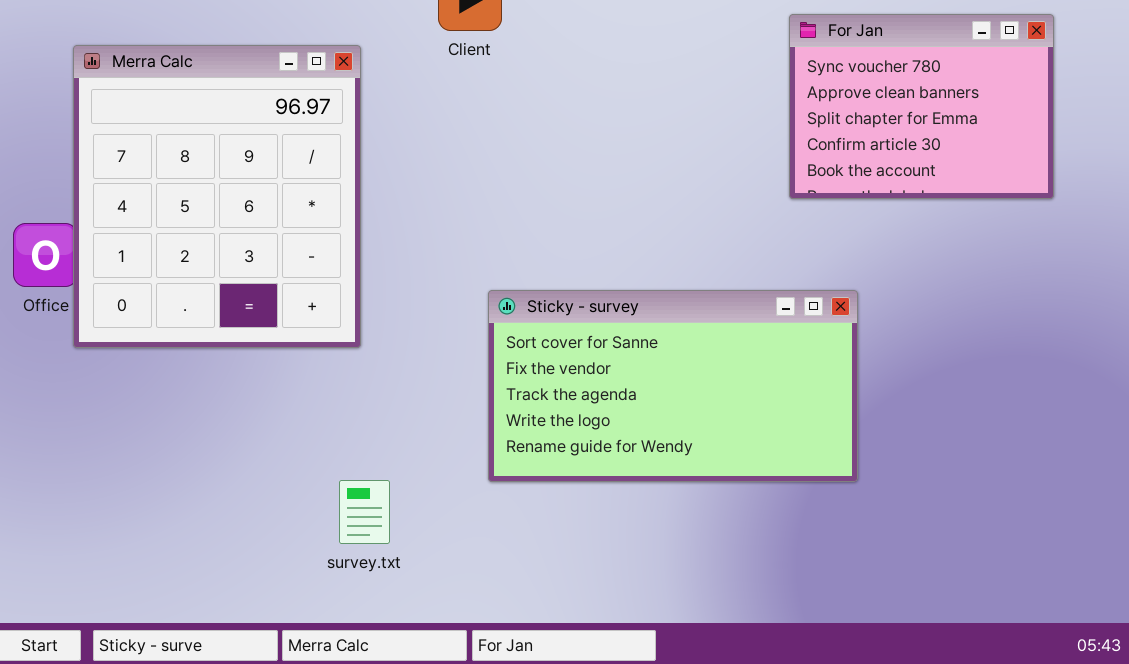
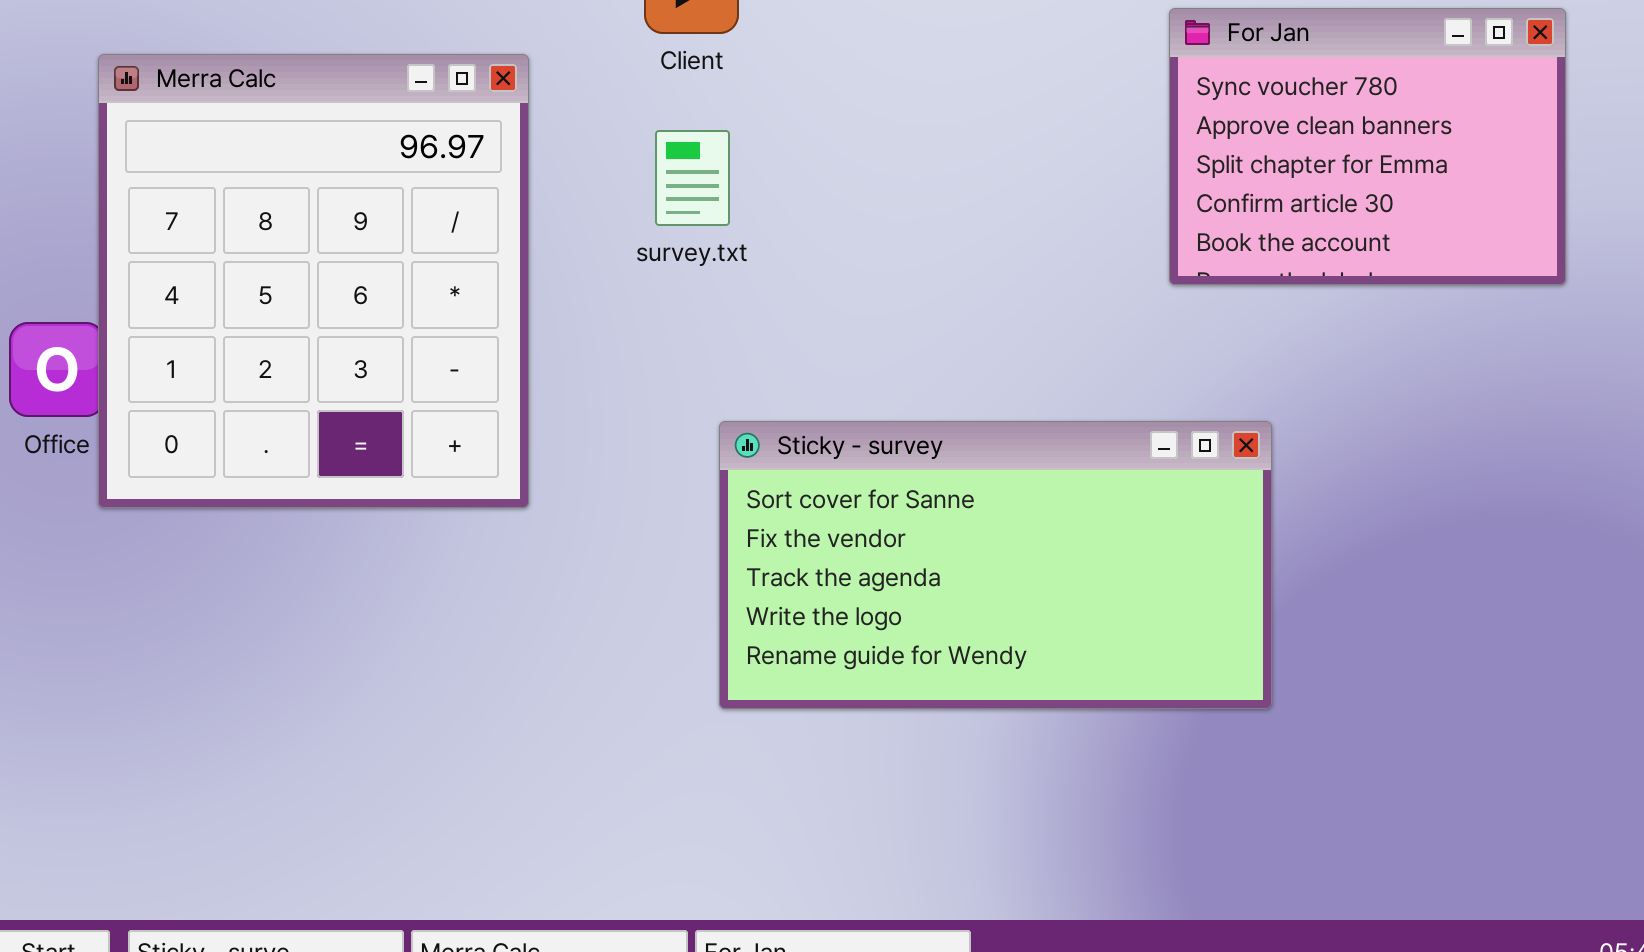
survey.txt: [339,480,390,544] -> [655,130,730,226], moved

